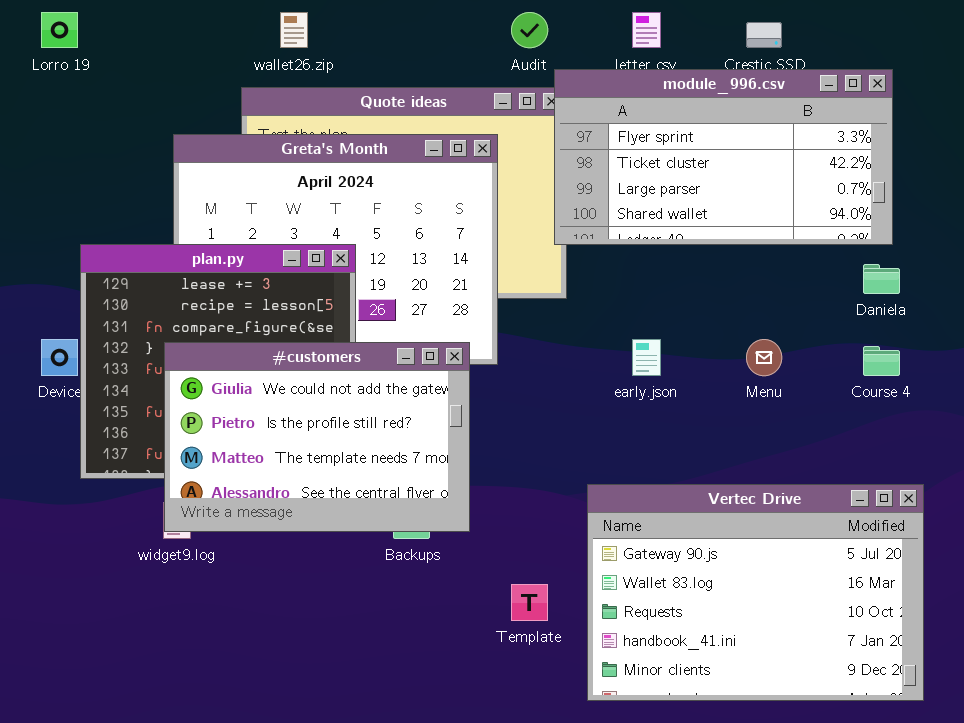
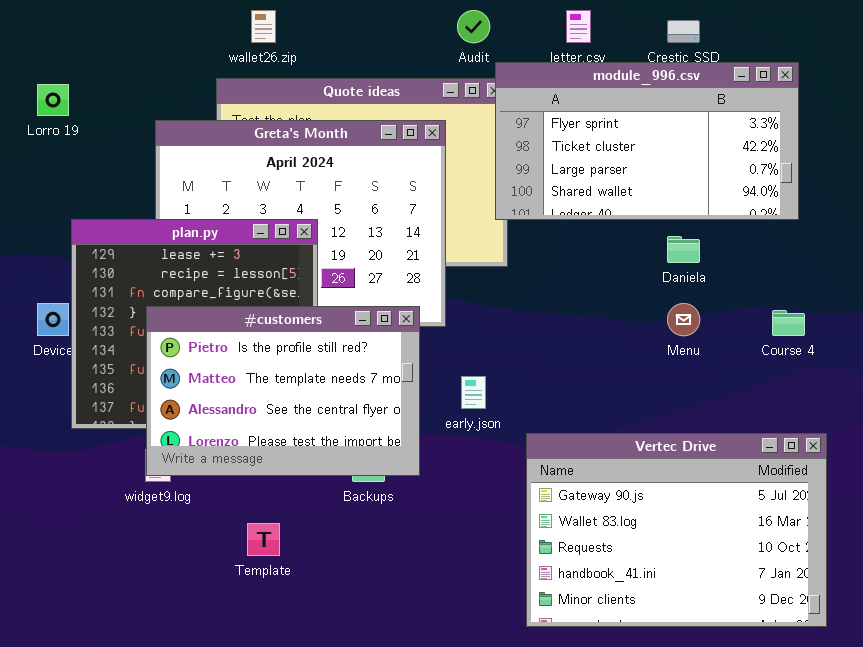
Lorro 19: [41,12,78,48] -> [37,84,69,116], moved
Daniela: [863,264,900,294] -> [667,236,700,263], moved
early.json: [632,339,661,376] -> [461,376,486,409], moved
#customers: [164,342,470,532] -> [146,306,420,476], scrolled down 1 row
Template: [511,584,548,621] -> [247,523,280,556], moved

